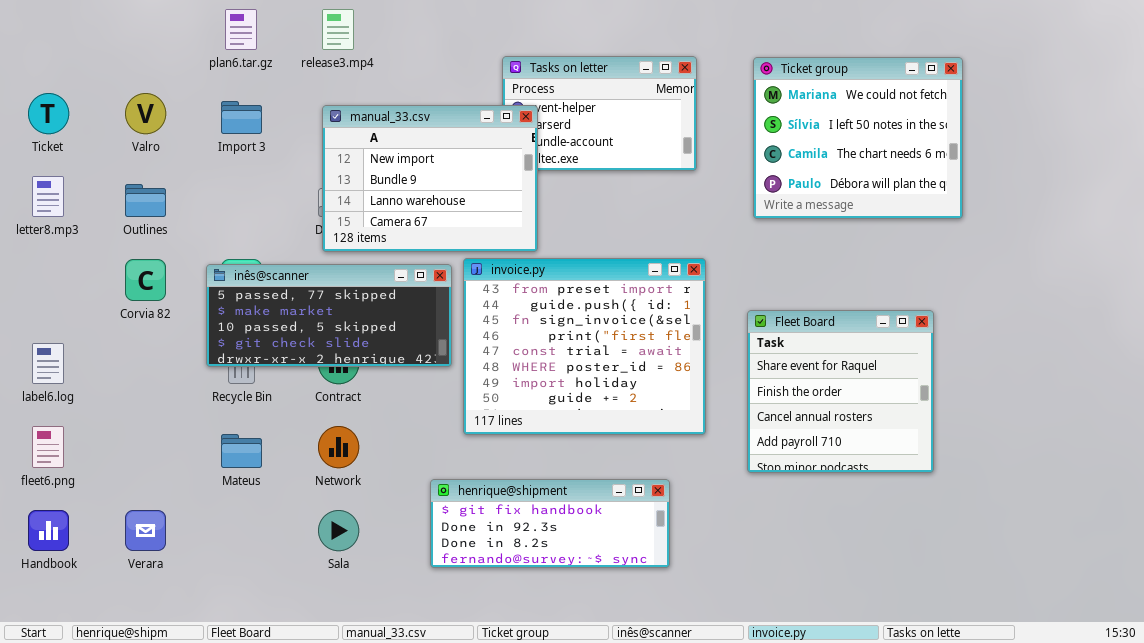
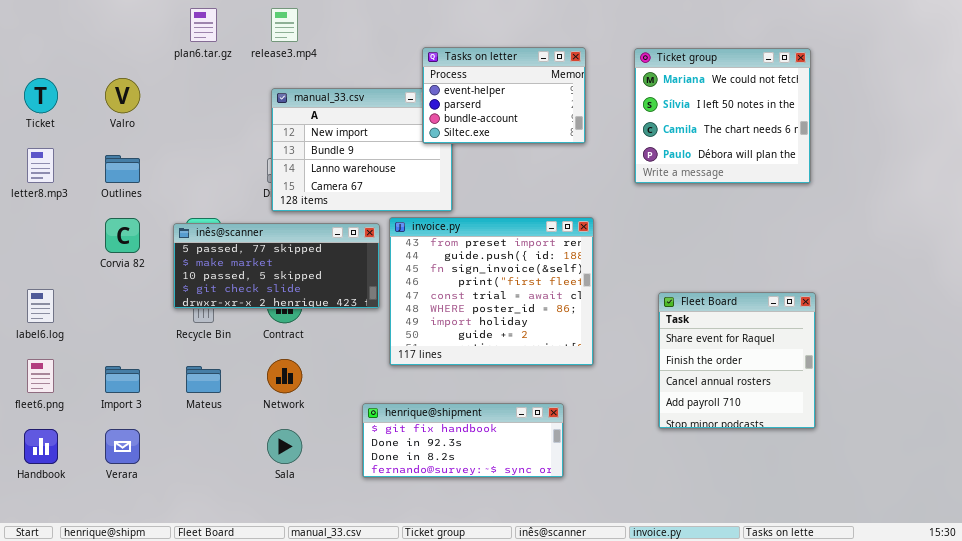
Tasks on letter: [502,56,697,171] -> [422,47,586,144], raised
Import 3: [221,101,262,134] -> [105,366,140,393], moved
Fleet Board: [747,310,934,473] -> [658,292,816,429], moved

